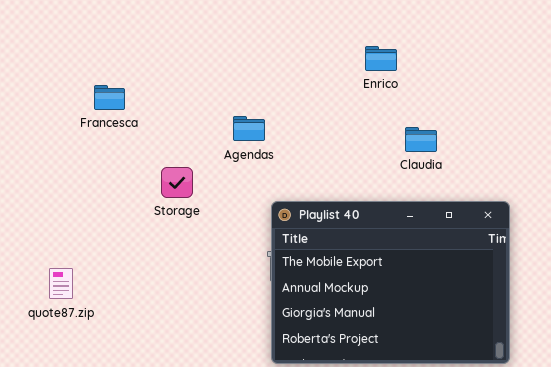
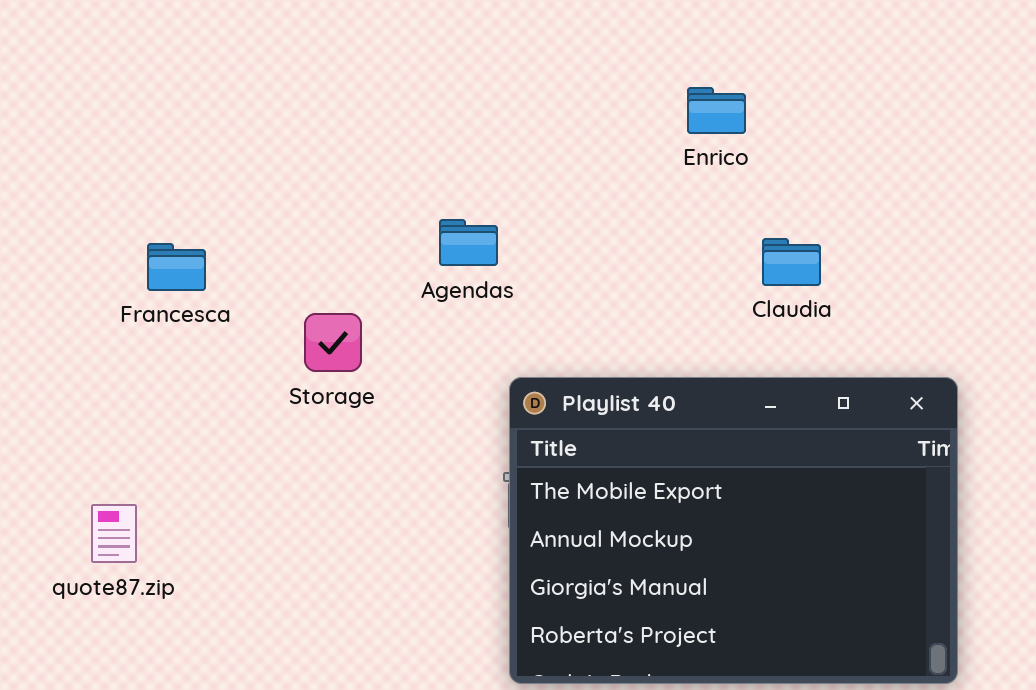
Francesca: [94,85,125,110] -> [147,243,206,291], moved

